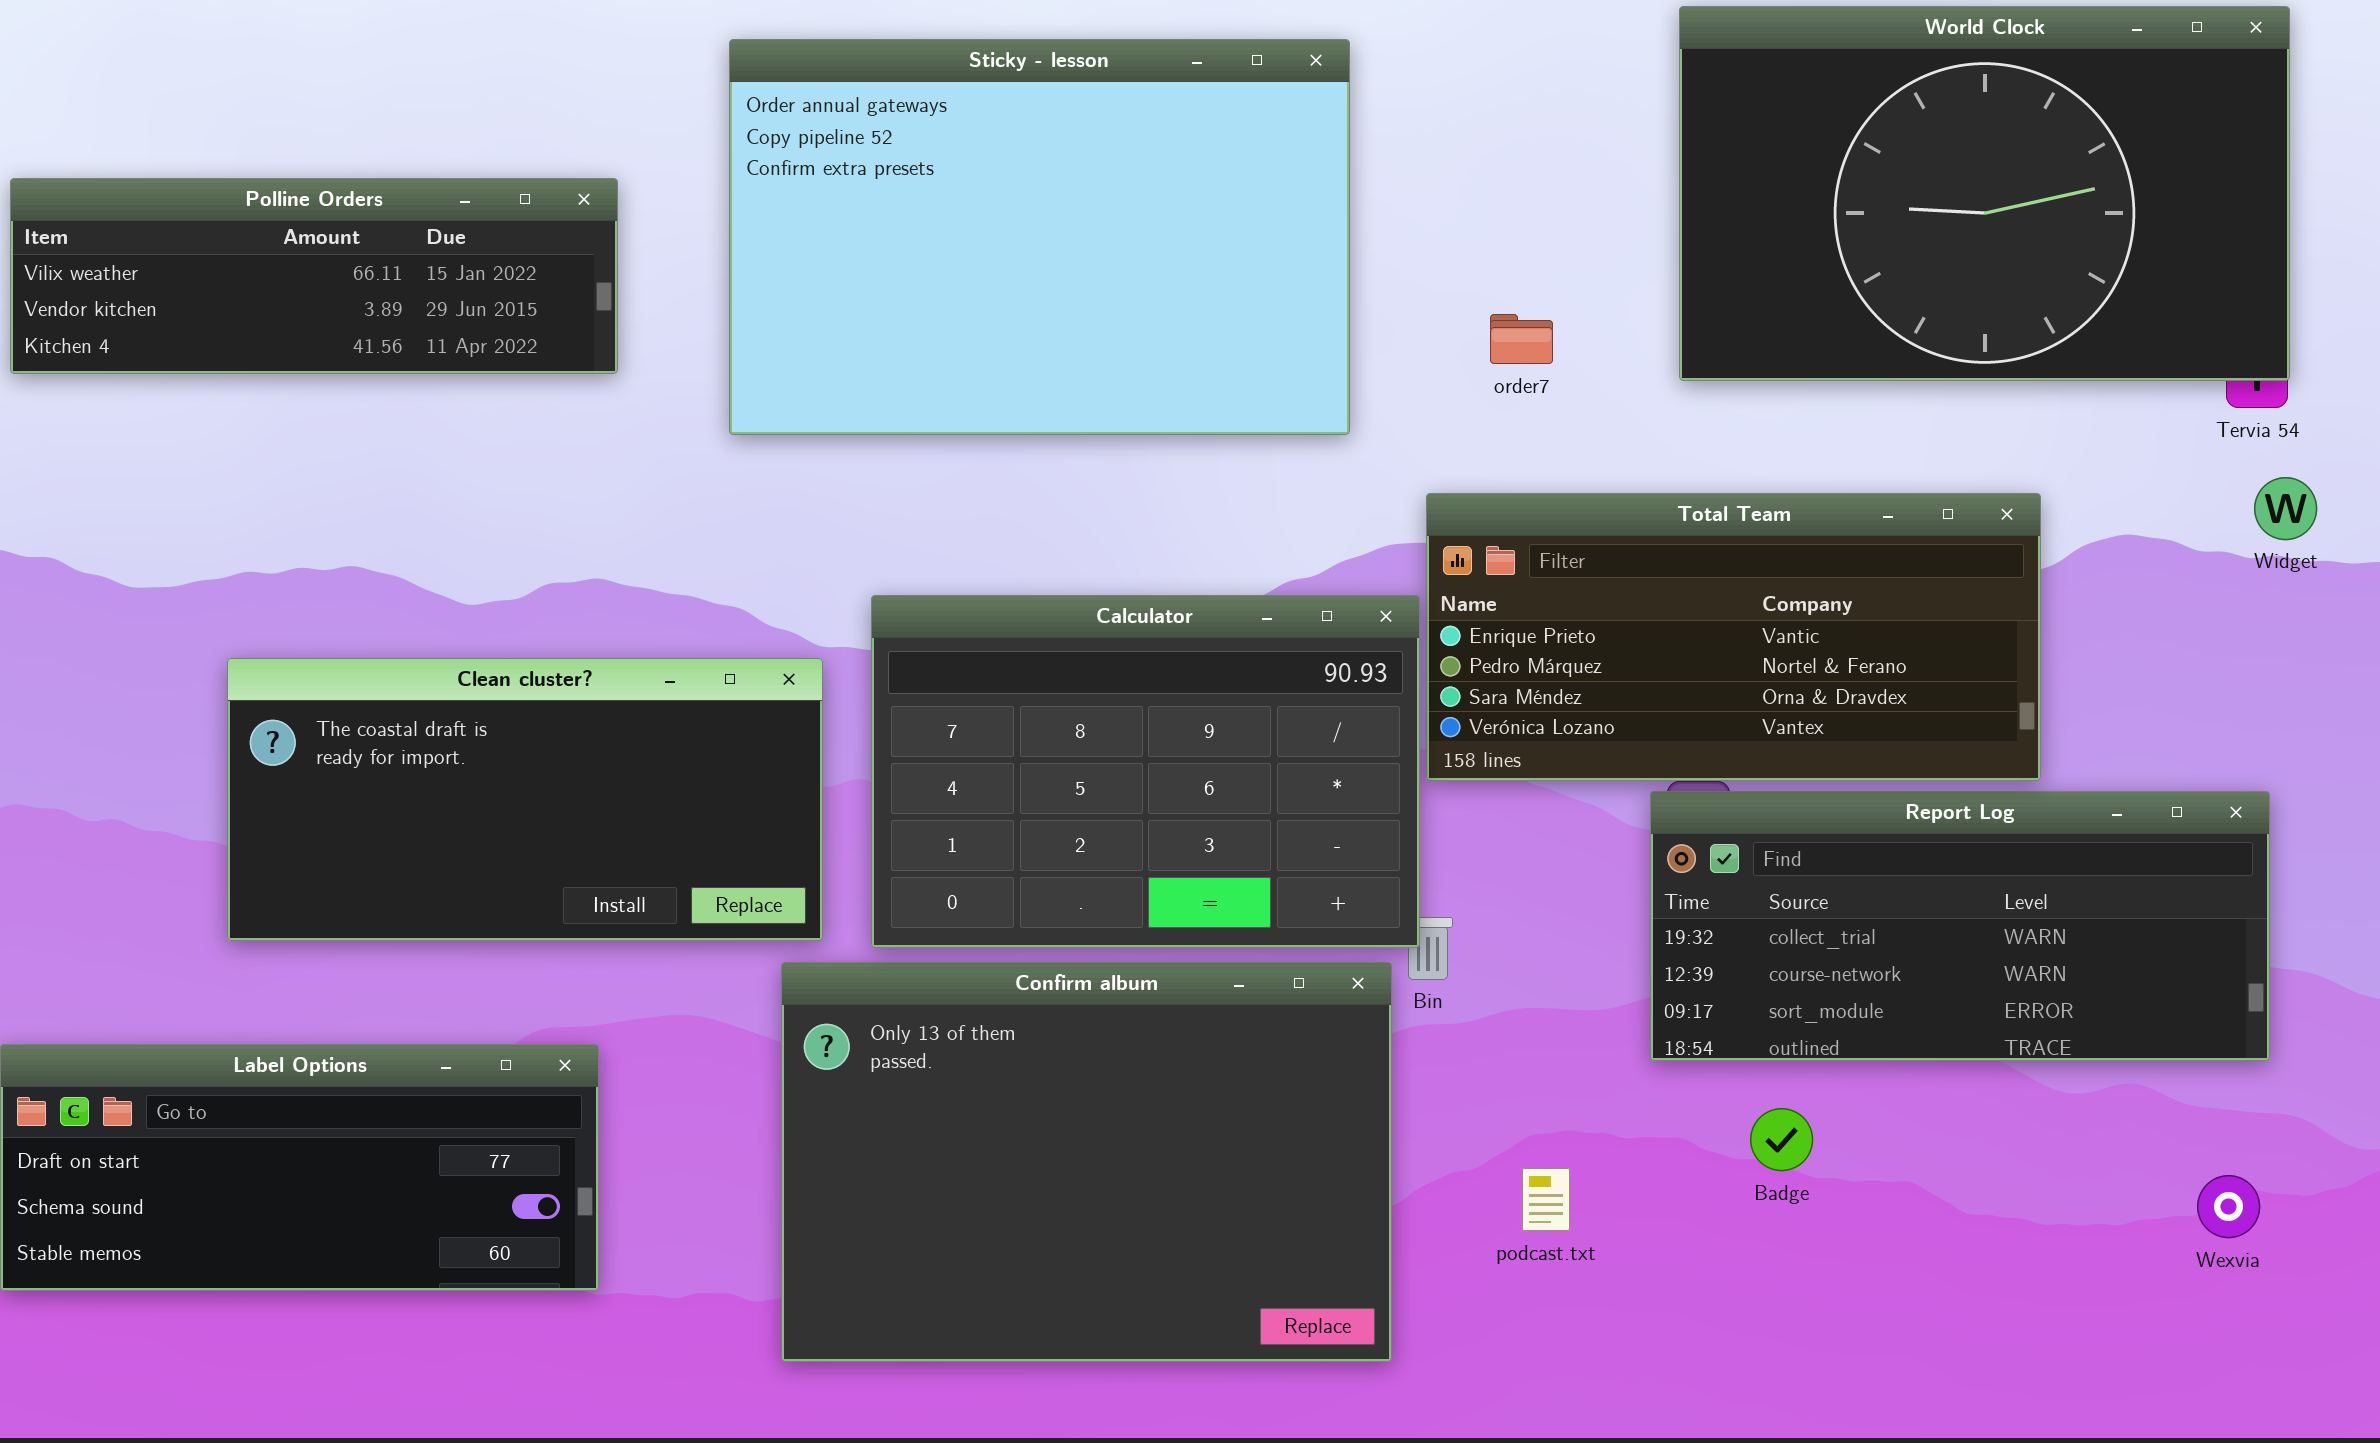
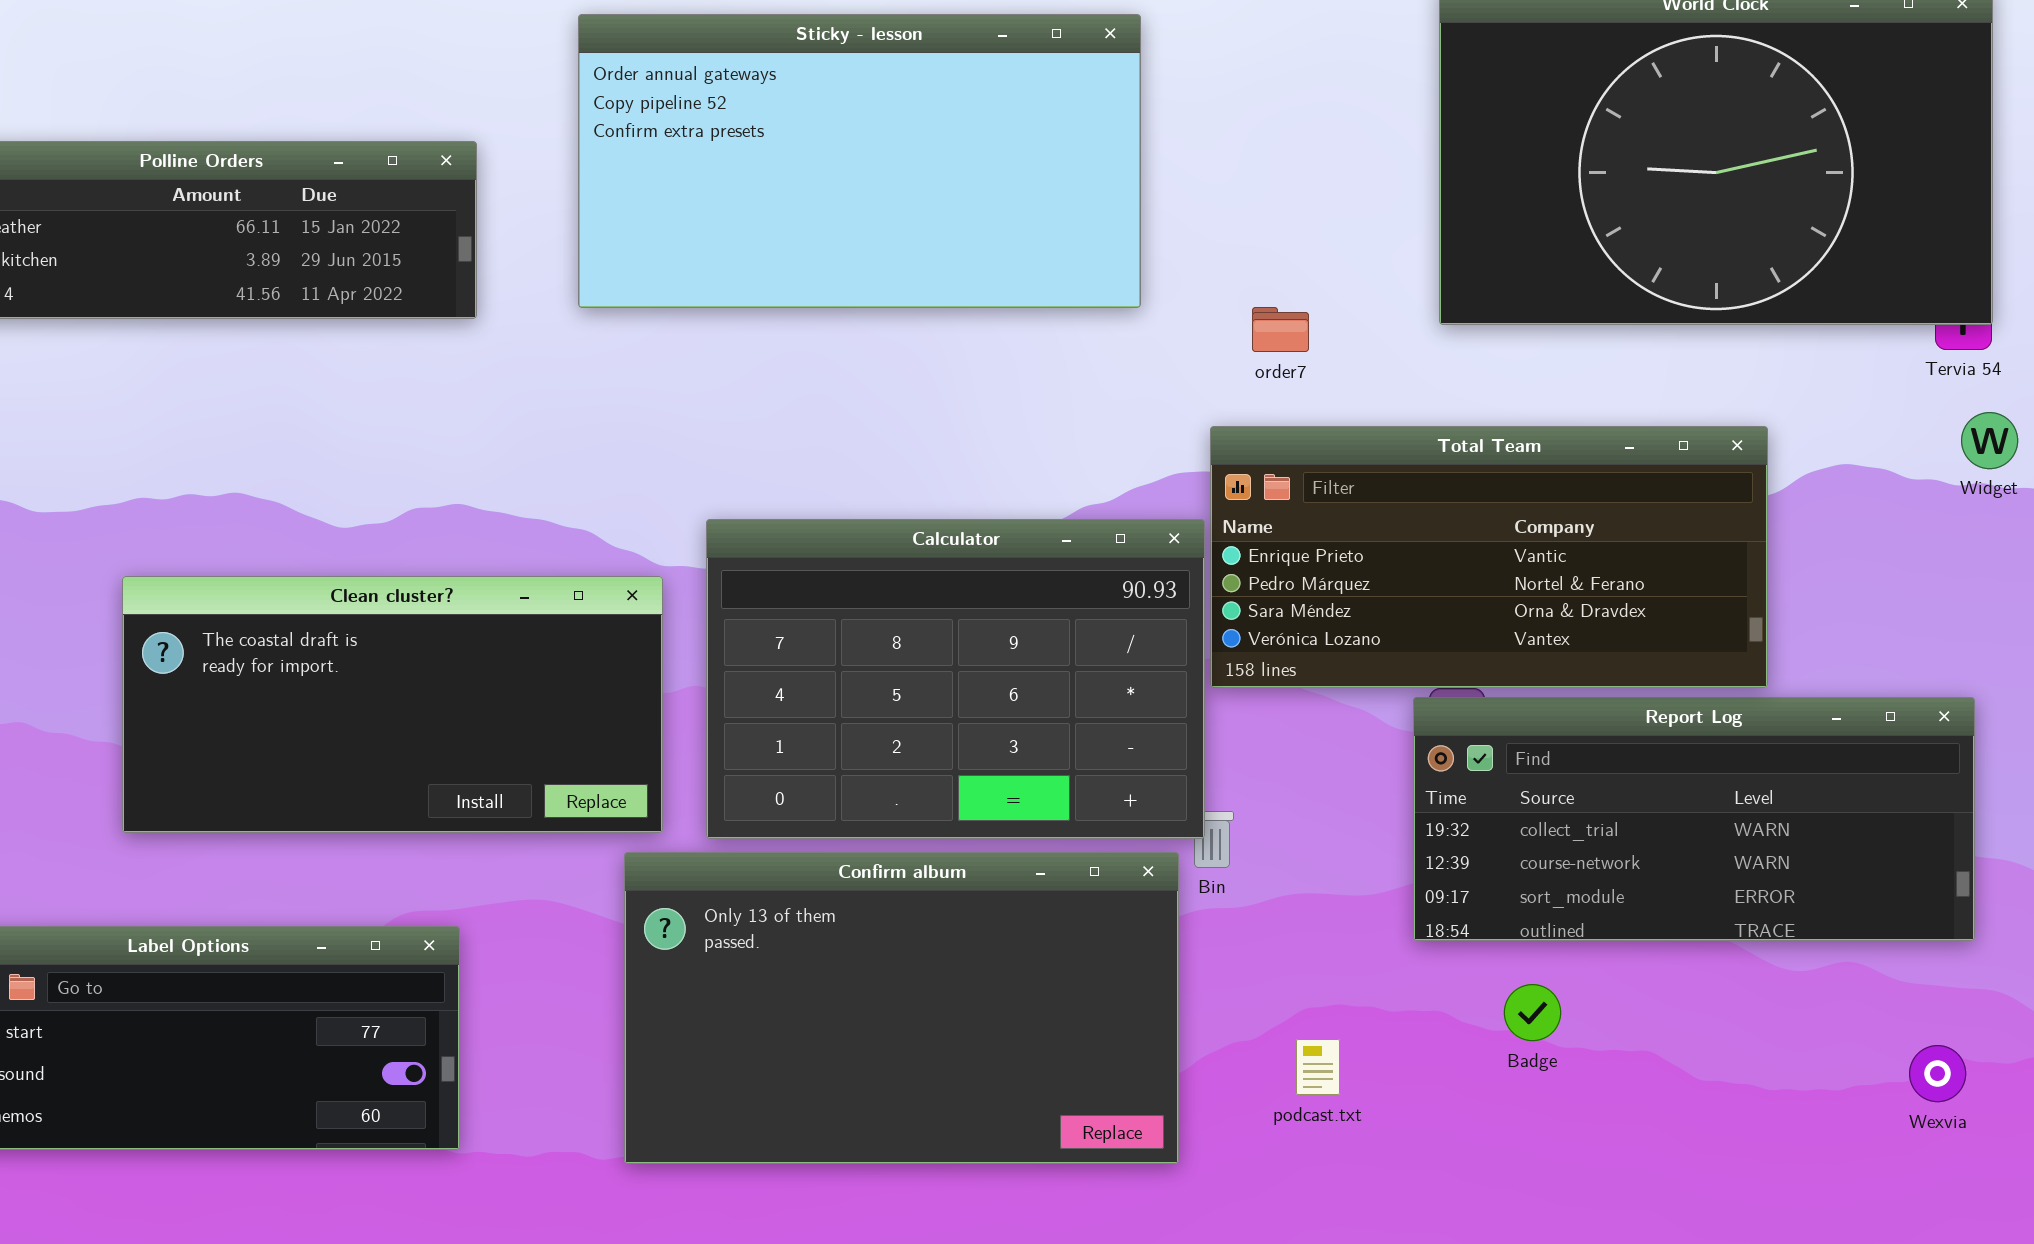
Sticky - lesson: [729,39,1350,435] -> [578,14,1141,308], resized
order7: [1490,314,1553,364] -> [1252,307,1309,352], moved
Confirm album: [781,962,1392,1362] -> [624,852,1179,1164], resized

